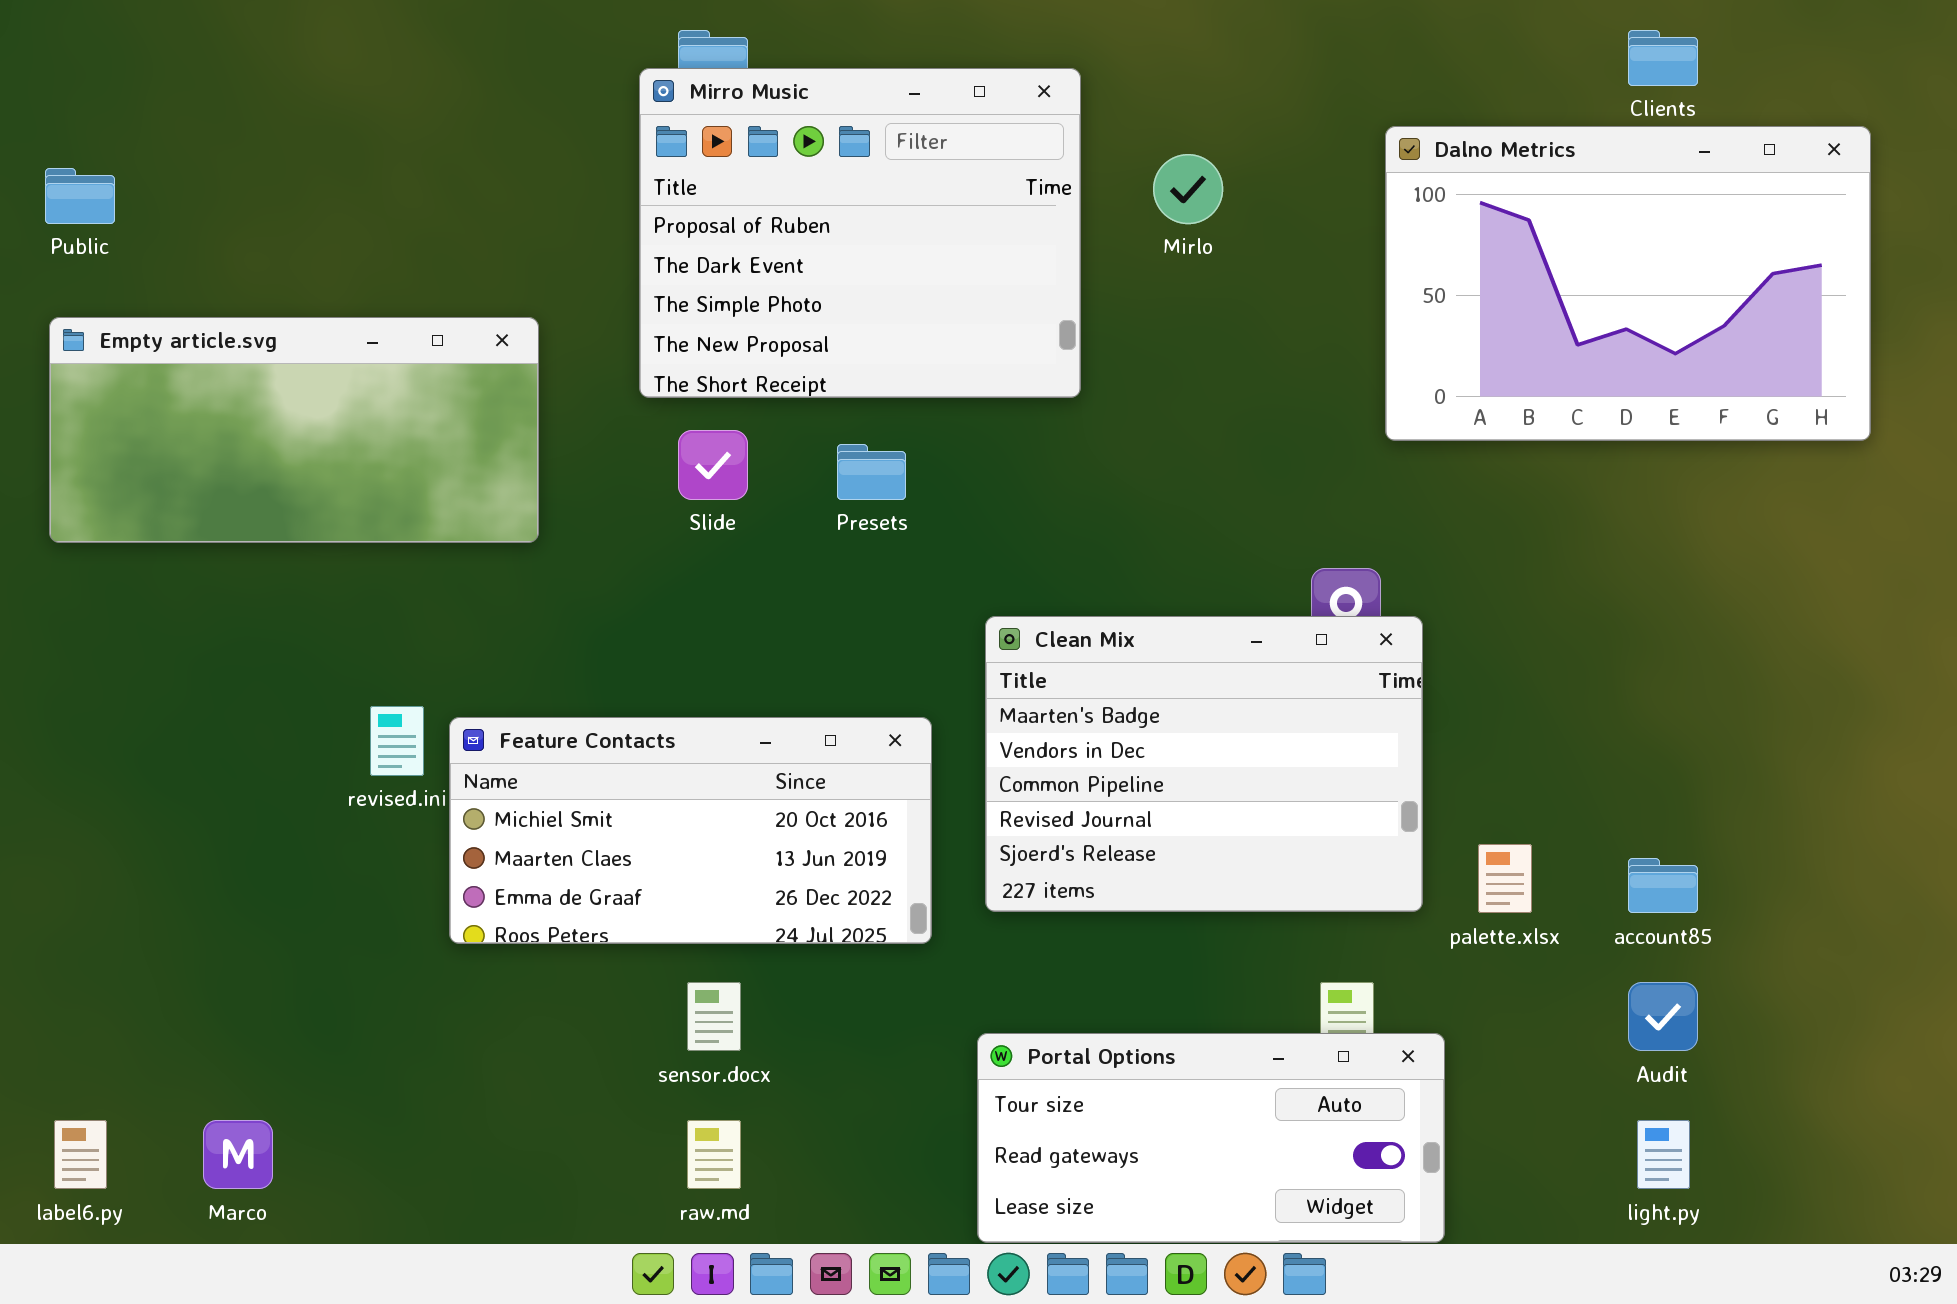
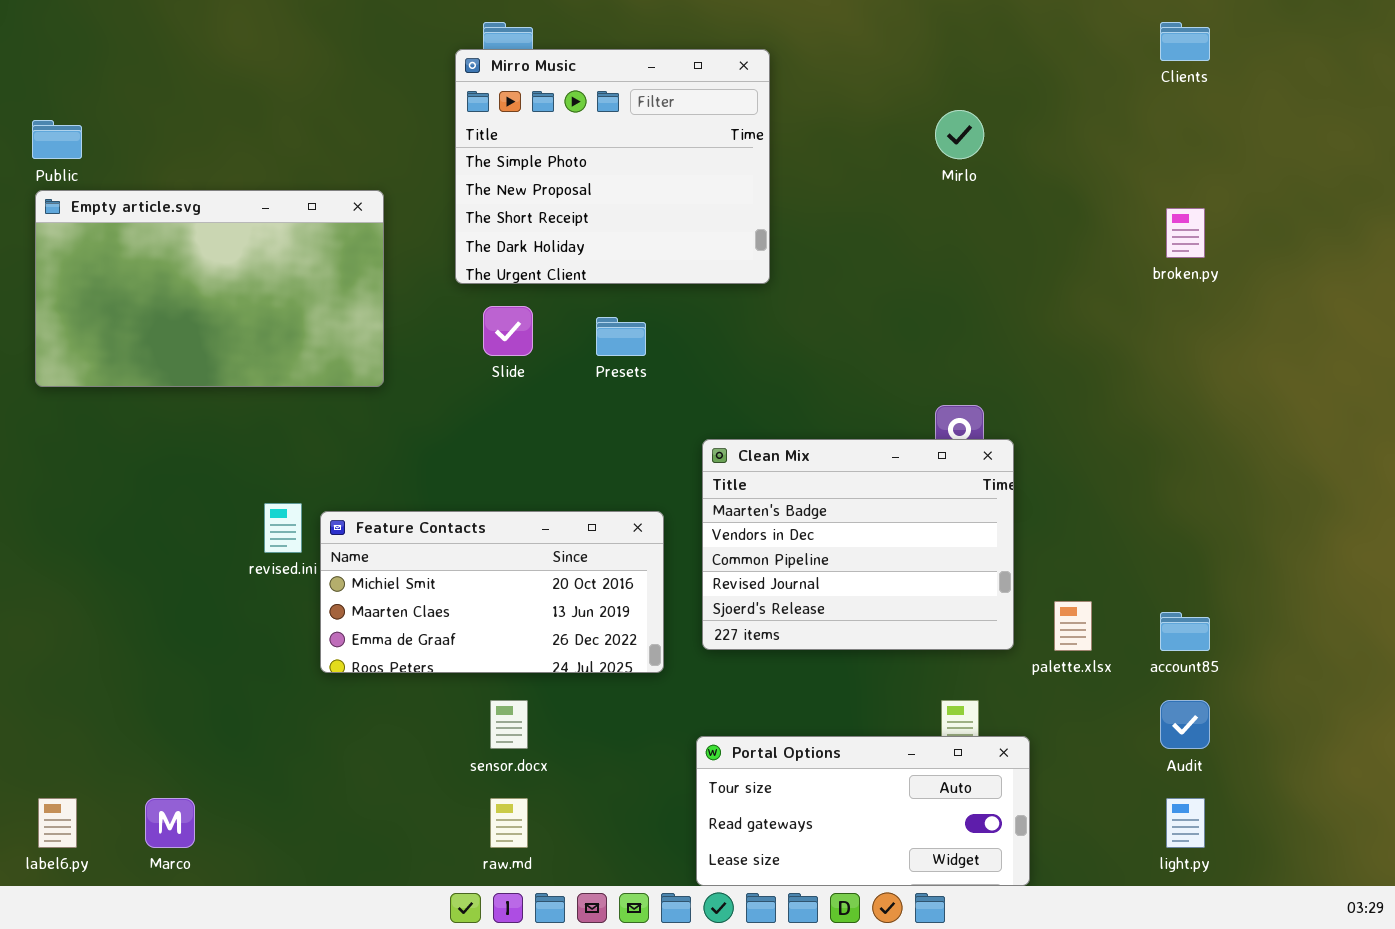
Mirro Music: [639,68,1081,398] -> [455,49,770,284], scrolled down 2 rows
Dalno Metrics: [1385,126,1871,441] -> none, closed
Mirlo: [1153,154,1223,224] -> [935,110,984,159], moved
Empty article.svg: [49,317,539,543] -> [35,190,384,387], resized

